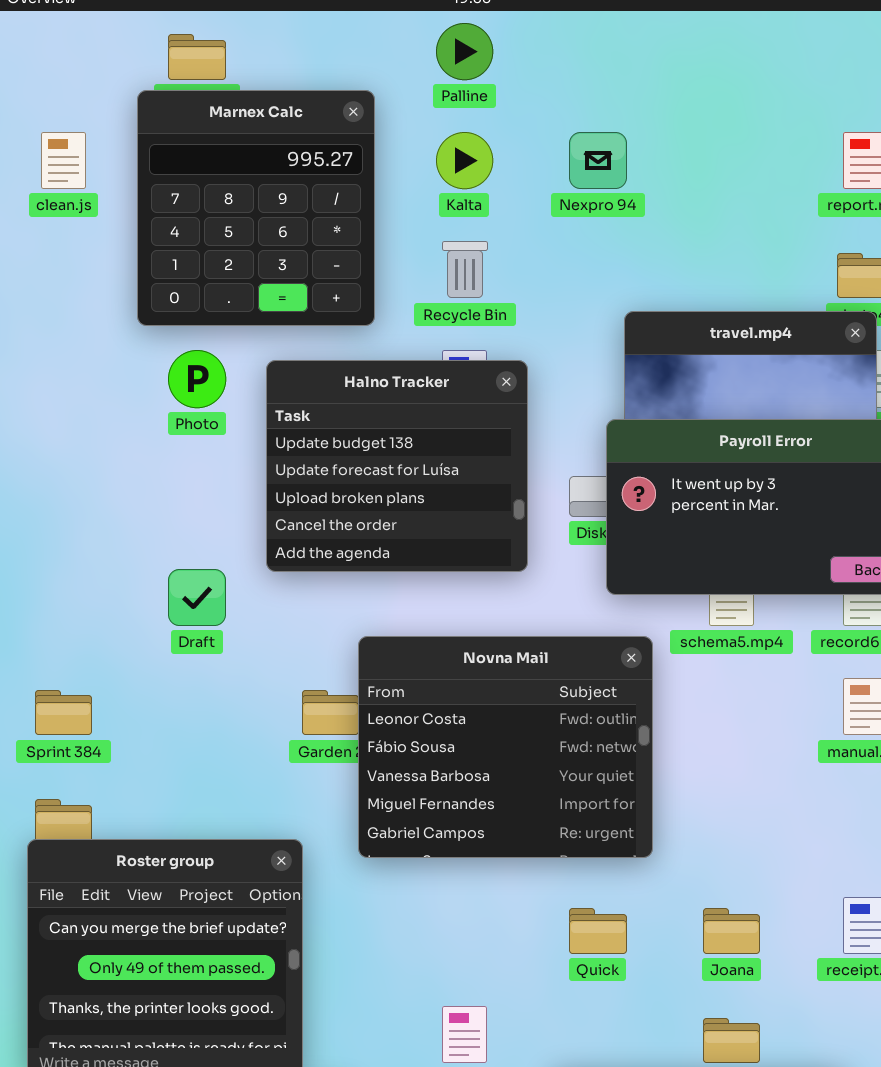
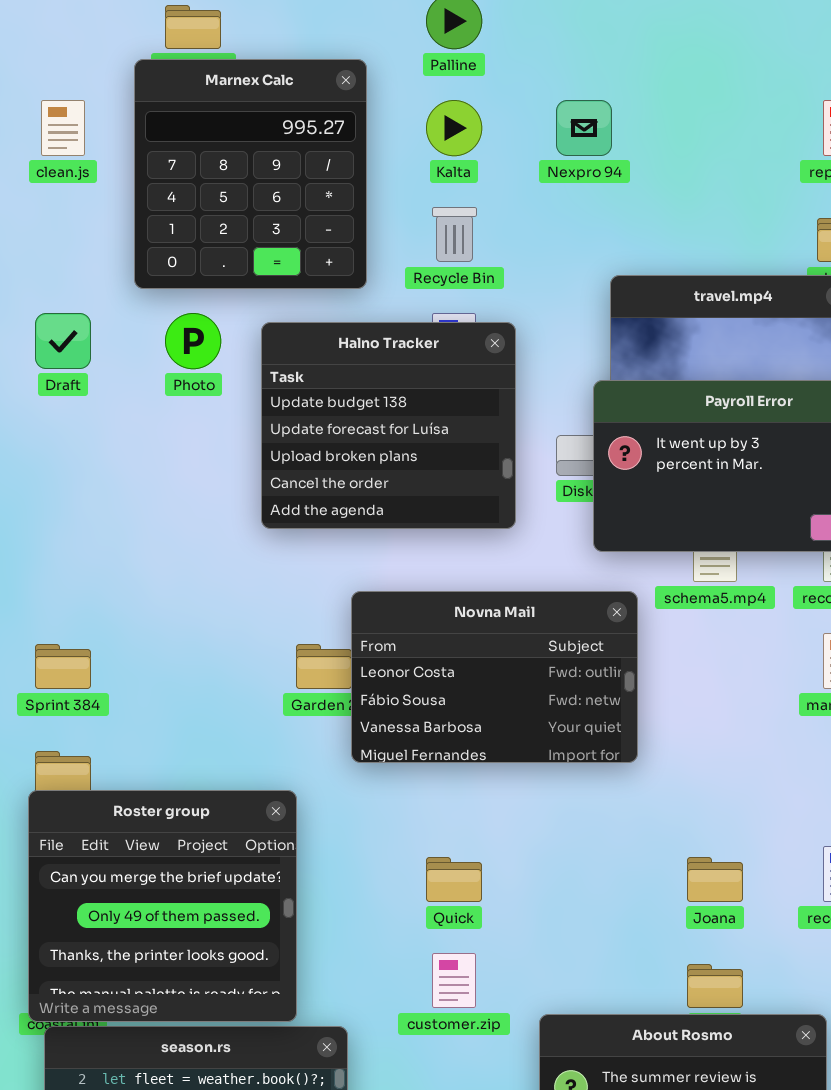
Draft: [168,569,226,626] -> [35,313,91,369], moved
Novna Mail: [358,636,653,858] -> [351,591,638,763], resized
Quick: [569,908,627,954] -> [426,857,482,902], moved

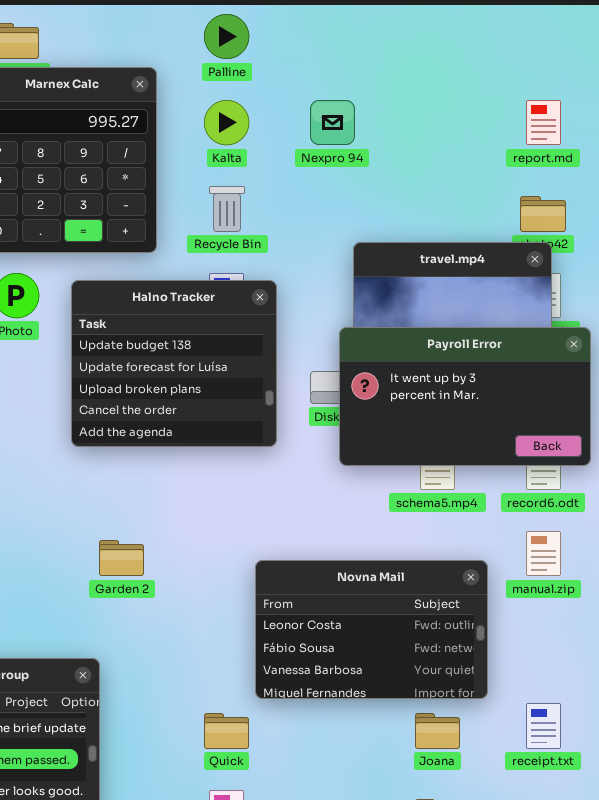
Novna Mail: [351,591,638,763] -> [255,560,488,699], moved

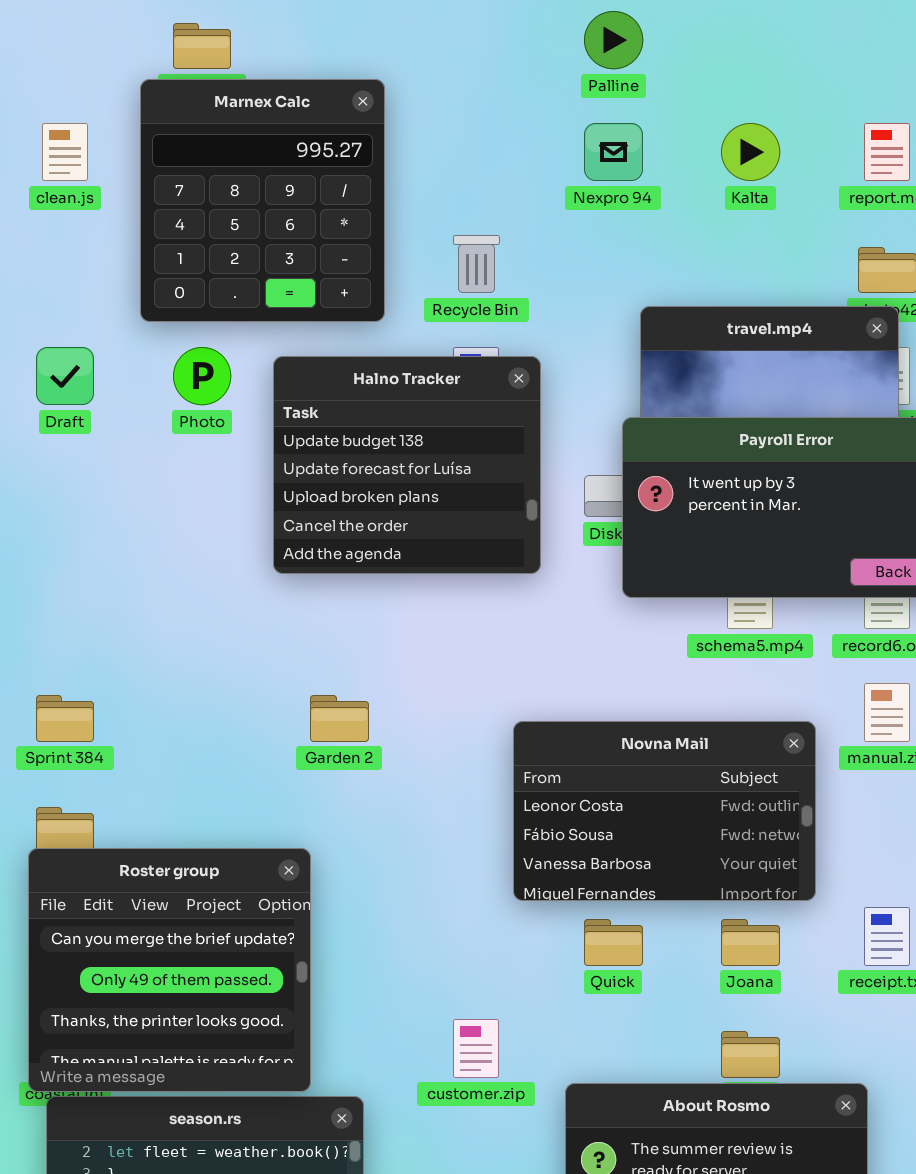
Palline: [204,14,249,59] -> [584,11,643,69], moved
Kalta: [204,100,249,145] -> [721,123,780,181], moved
Quick: [204,713,249,749] -> [584,919,643,966], moved

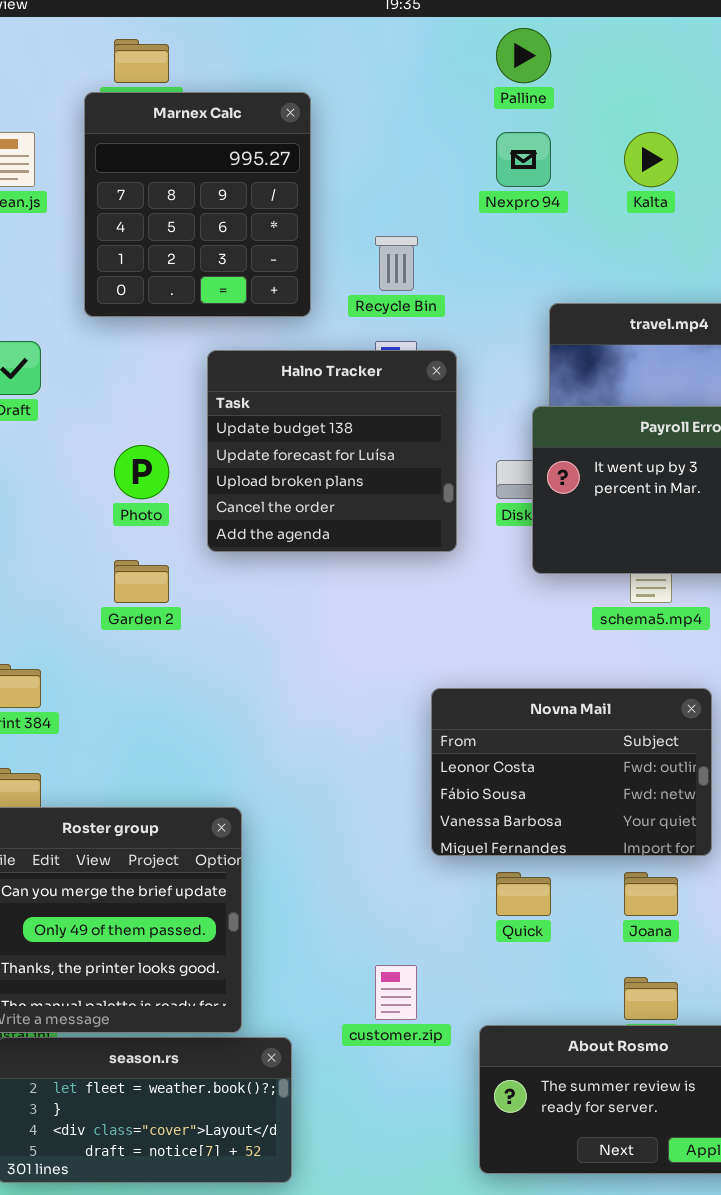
Photo: [173,347,231,405] -> [114,445,169,499], moved
Garden 2: [310,695,369,742] -> [114,560,169,603], moved

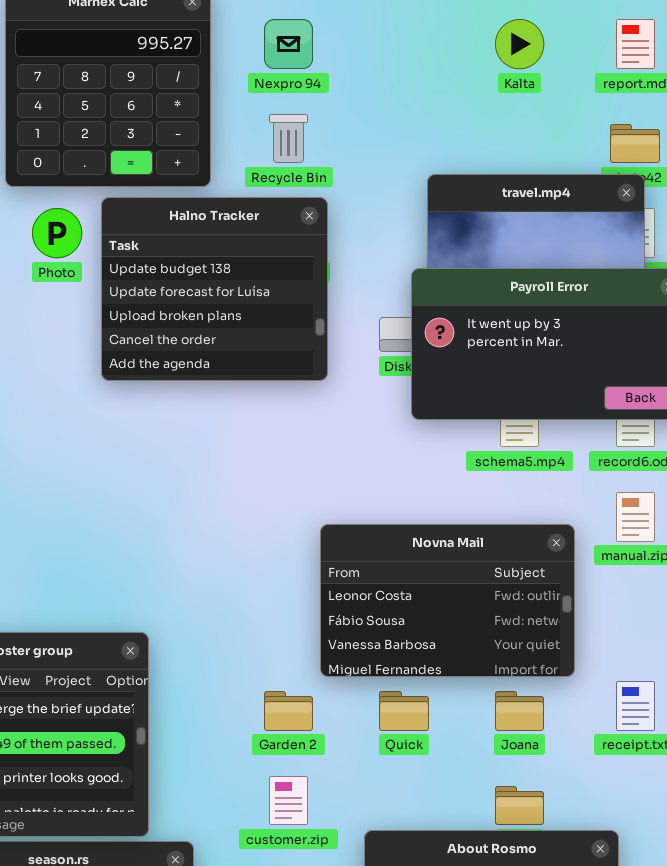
Nexpro 94: [496,132,551,187] -> [264,19,313,69], moved
Halno Tracker: [207,350,457,552] -> [101,197,328,381], moved
Photo: [114,445,169,499] -> [32,208,82,258], moved
Garden 2: [114,560,169,603] -> [264,691,313,731], moved

